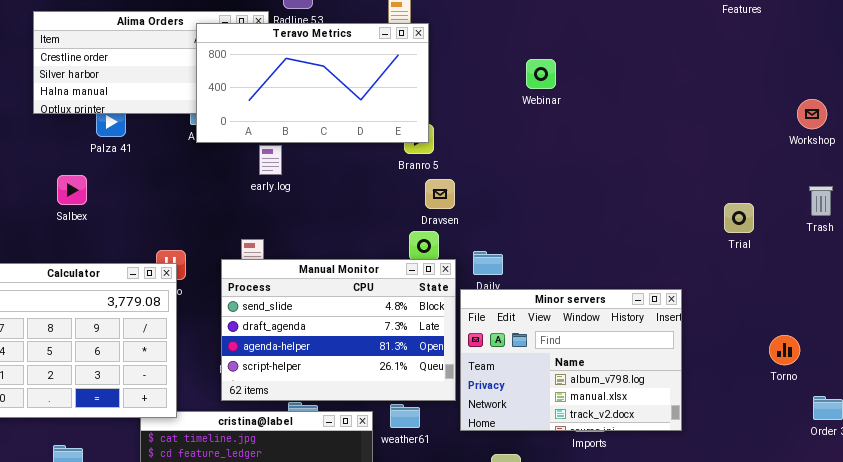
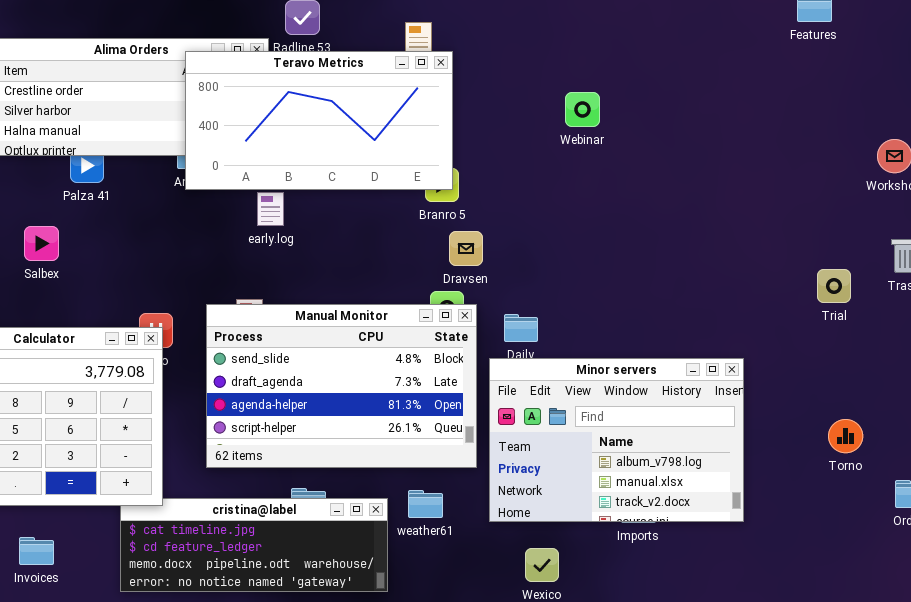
Trial: [724,203,754,233] -> [817,269,851,303], moved
Manual Monitor: [221,259,456,401] -> [206,304,477,468], moved
Torno: [769,335,800,365] -> [828,419,863,453], moved

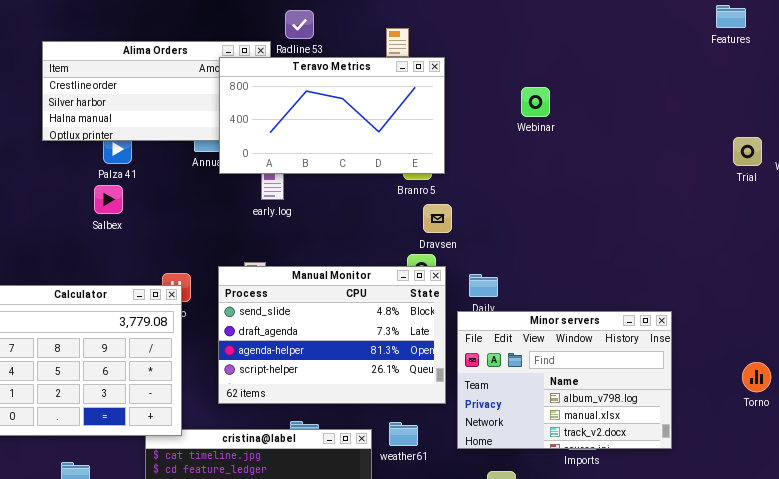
Teravo Metrics: [185,51,453,190] -> [219,57,445,174], moved
Salbex: [24,226,59,261] -> [94,185,123,214], moved
Trial: [817,269,851,303] -> [733,137,762,166], moved

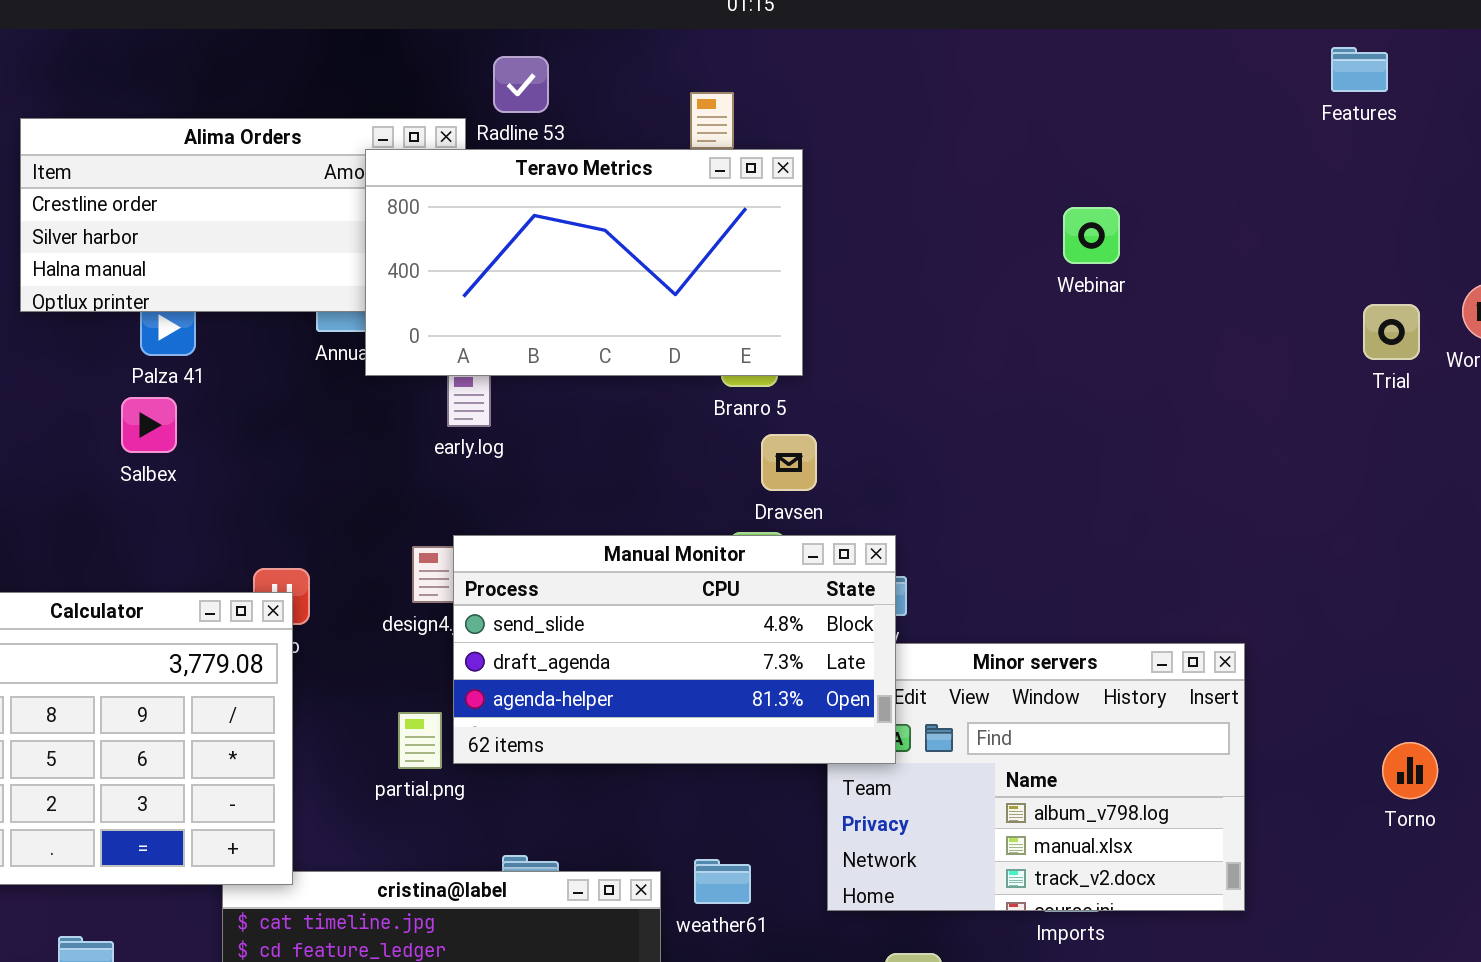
Webinar: [521,87,550,117] -> [1063,207,1120,264], moved
Manual Monitor: [218,266,446,404] -> [453,535,896,764], moved, resized

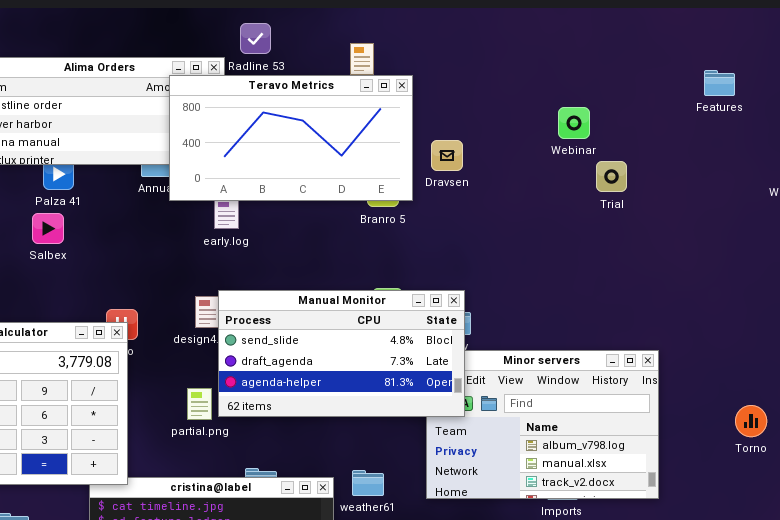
Features: [1331,47,1388,92] -> [704,70,735,96], moved
Trial: [1363,304,1420,360] -> [596,161,627,192], moved
Dravsen: [761,434,817,491] -> [431,140,463,171], moved

